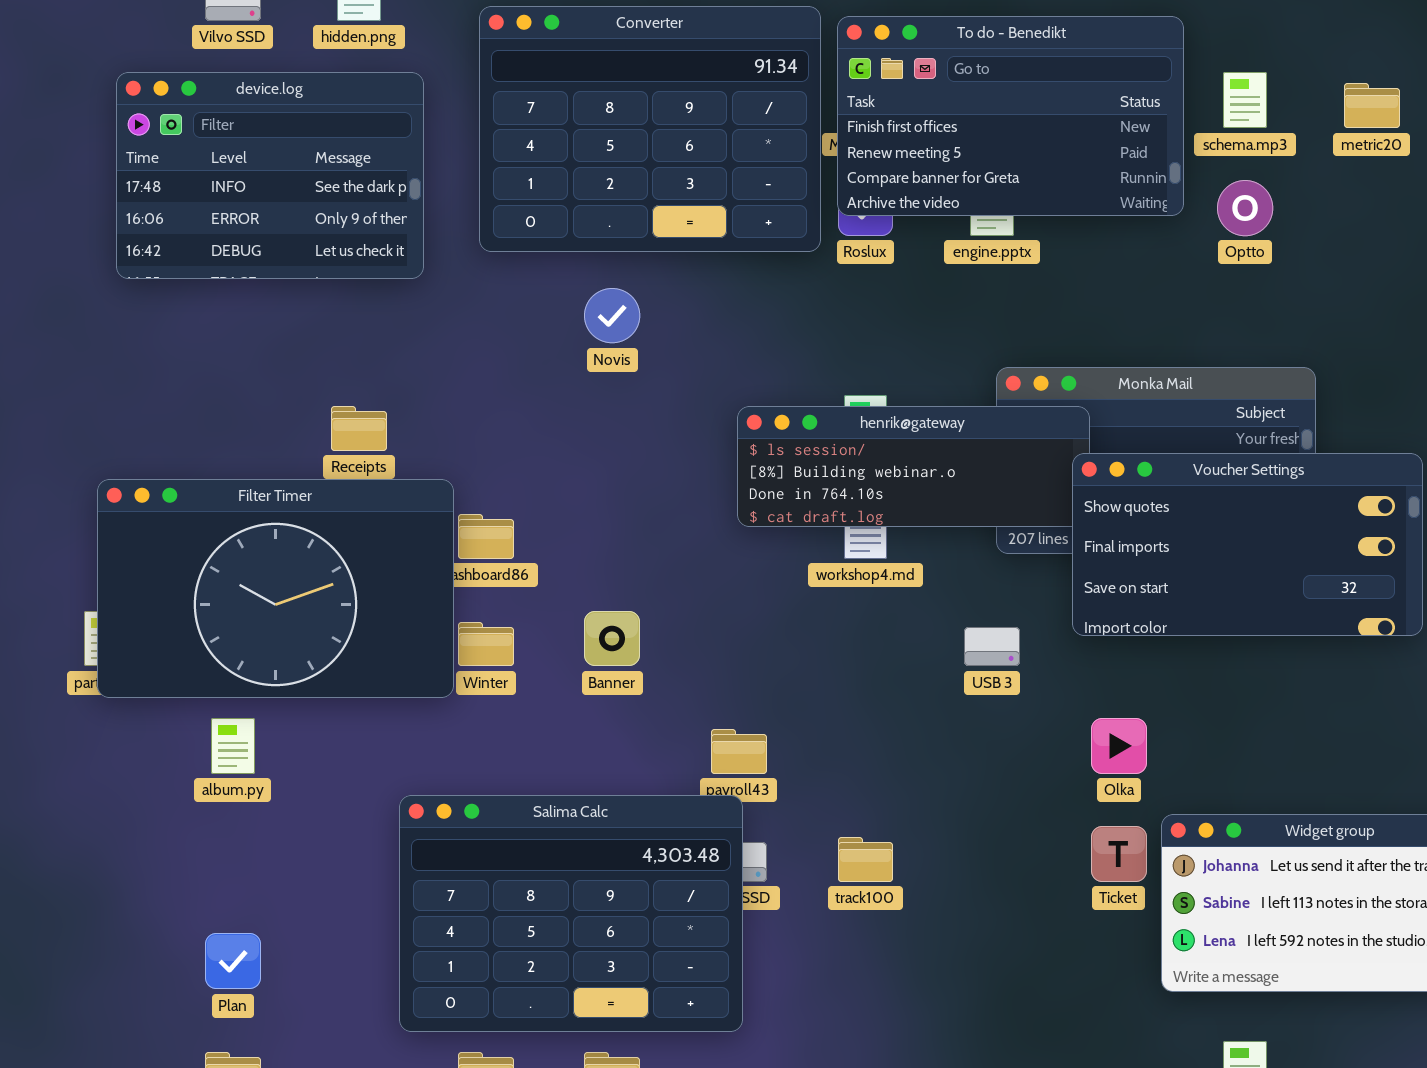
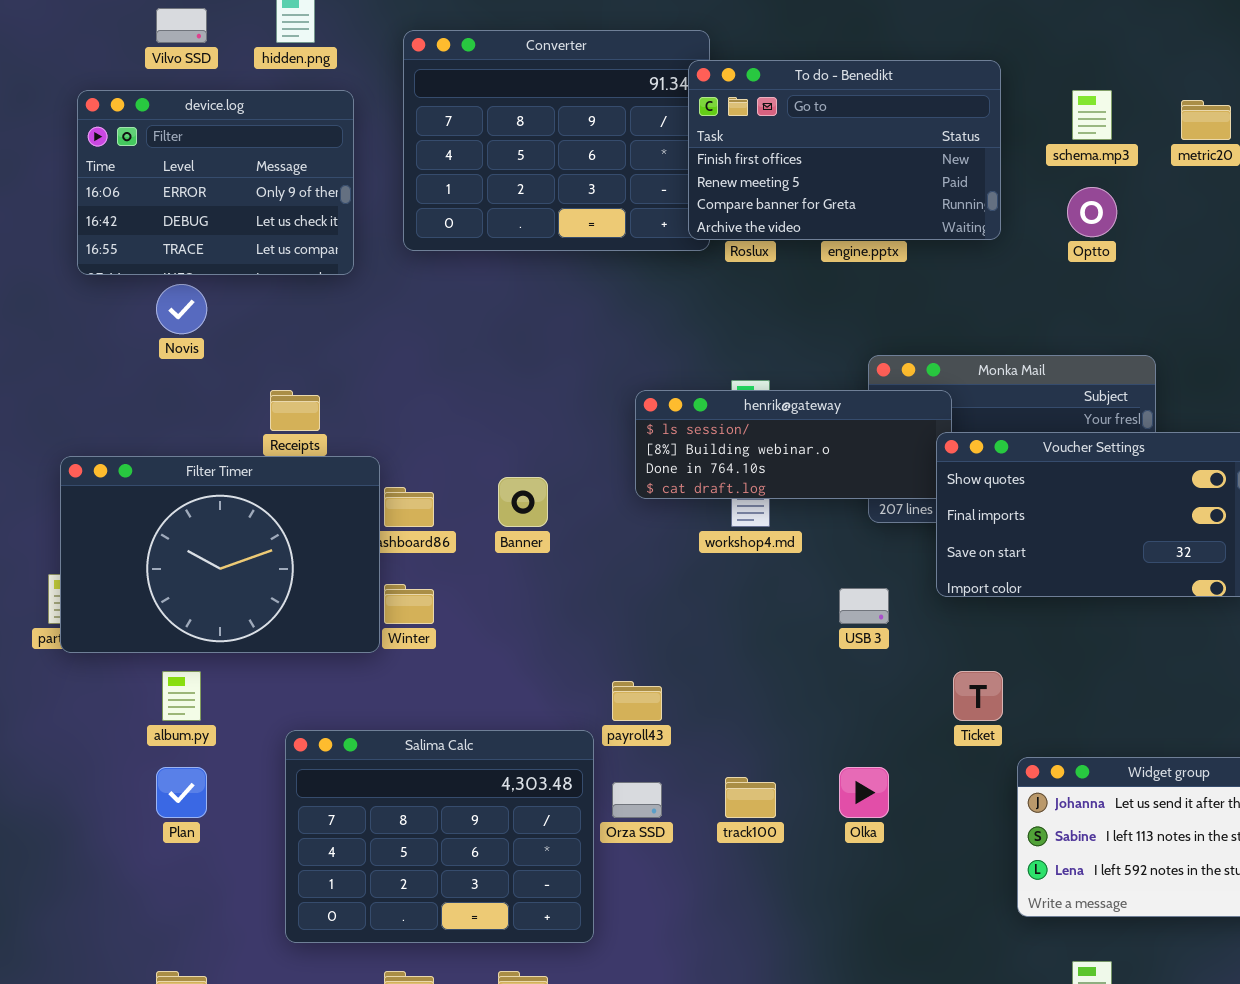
To do - Benedikt: [837,16,1184,216] -> [688,60,1001,240], moved
device.log: [116,72,424,279] -> [77,90,354,275], scrolled down 1 row
Novis: [584,288,640,343] -> [156,284,207,334], moved
Banner: [584,611,640,666] -> [498,477,548,527], moved
Olka: [1091,718,1147,774] -> [839,767,889,818], moved
Salima Calc: [399,795,743,1032] -> [285,730,594,943], moved
Ticket: [1091,826,1147,882] -> [953,671,1003,721], moved
Plan: [205,933,261,989] -> [156,767,207,818], moved

